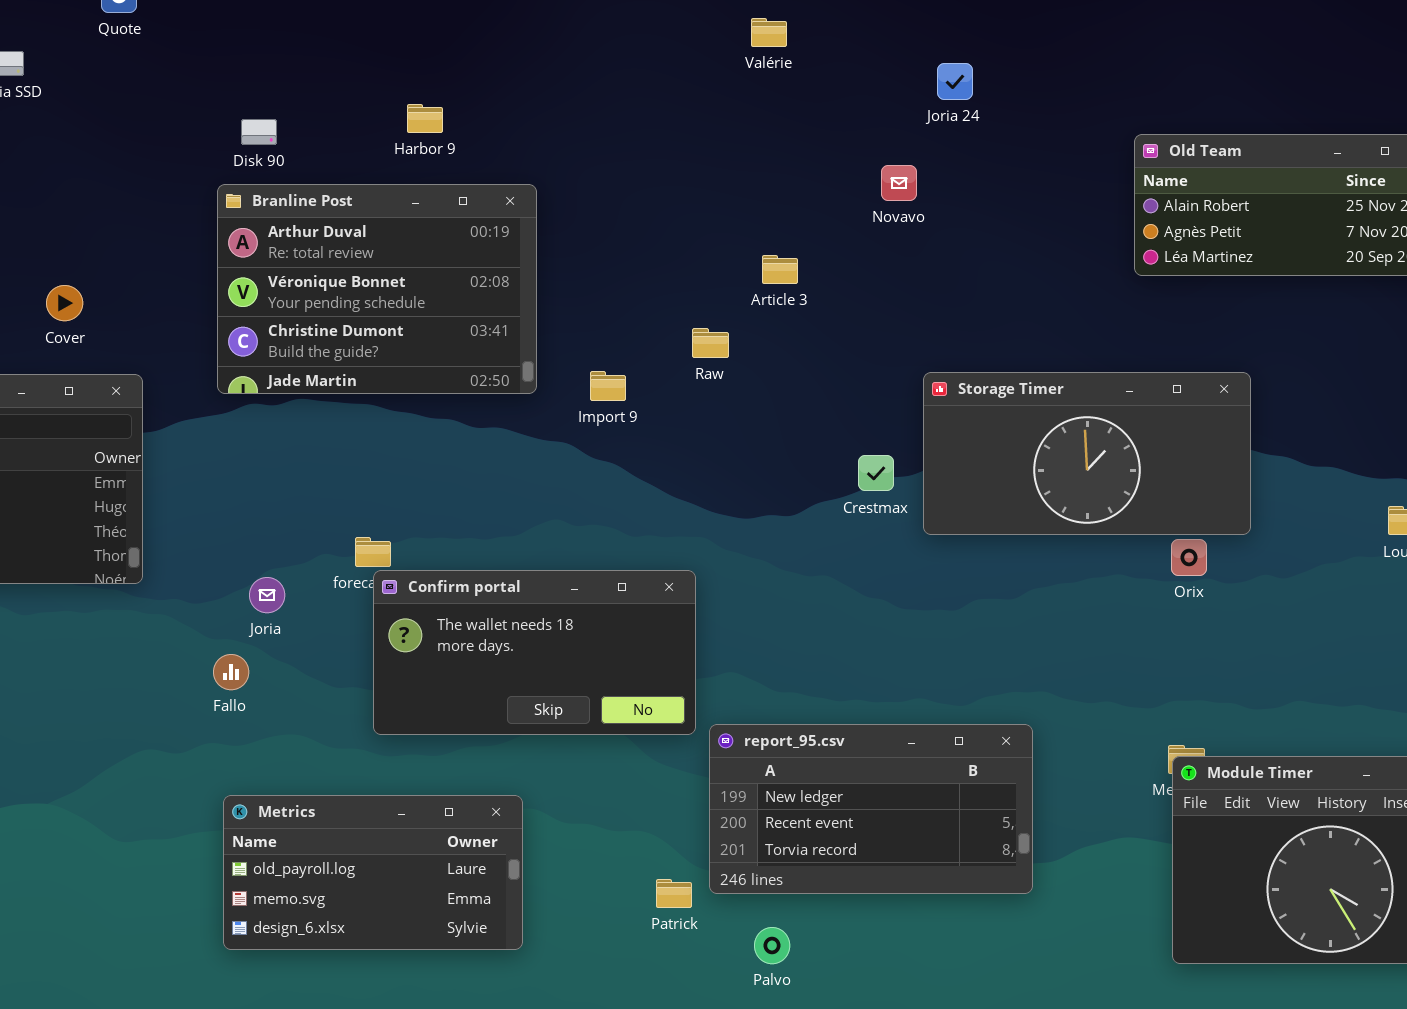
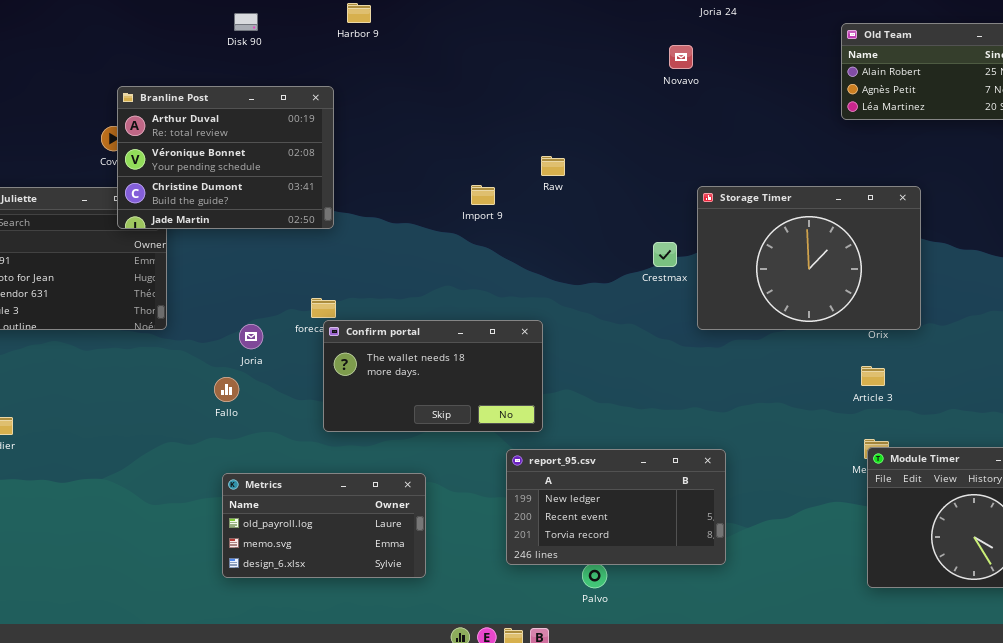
Branline Post: [217,184,537,394] -> [117,86,334,229], moved
Article 3: [762,255,798,284] -> [861,366,885,386], moved
Storage Timer: [923,372,1251,535] -> [697,186,921,330], resized
report_95.csv: [709,724,1033,894] -> [506,449,726,565], moved

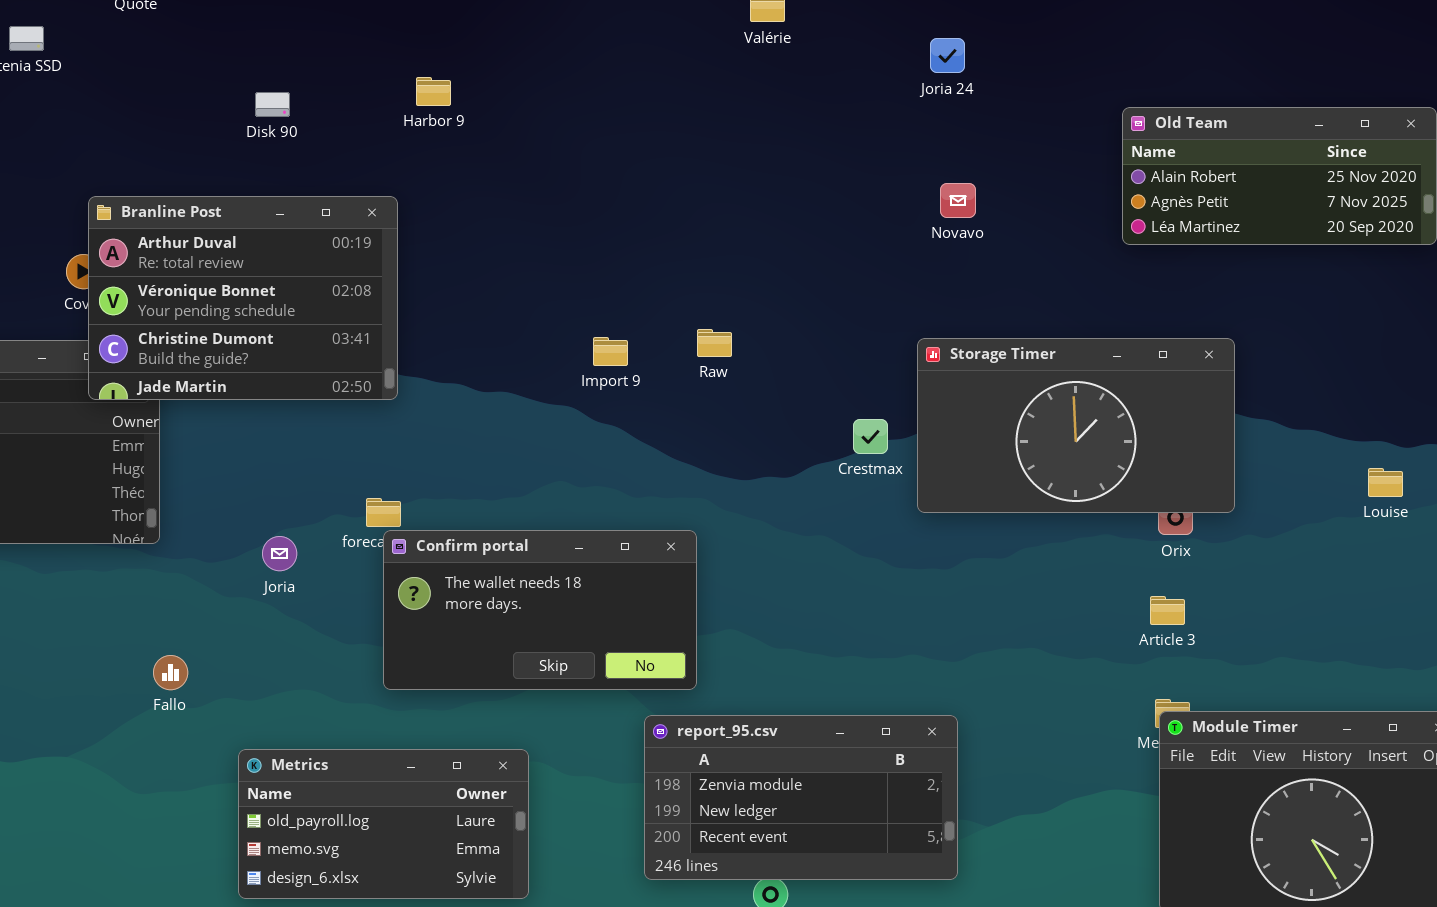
Novavo: [669,45,693,69] -> [940,183,976,218], moved
Raw: [541,156,565,176] -> [697,329,732,357], moved
Storage Timer: [697,186,921,330] -> [917,338,1235,513], resized
Fallo: [214,377,239,402] -> [153,655,188,690], moved
report_95.csv: [506,449,726,565] -> [644,715,958,880], scrolled up 1 row

